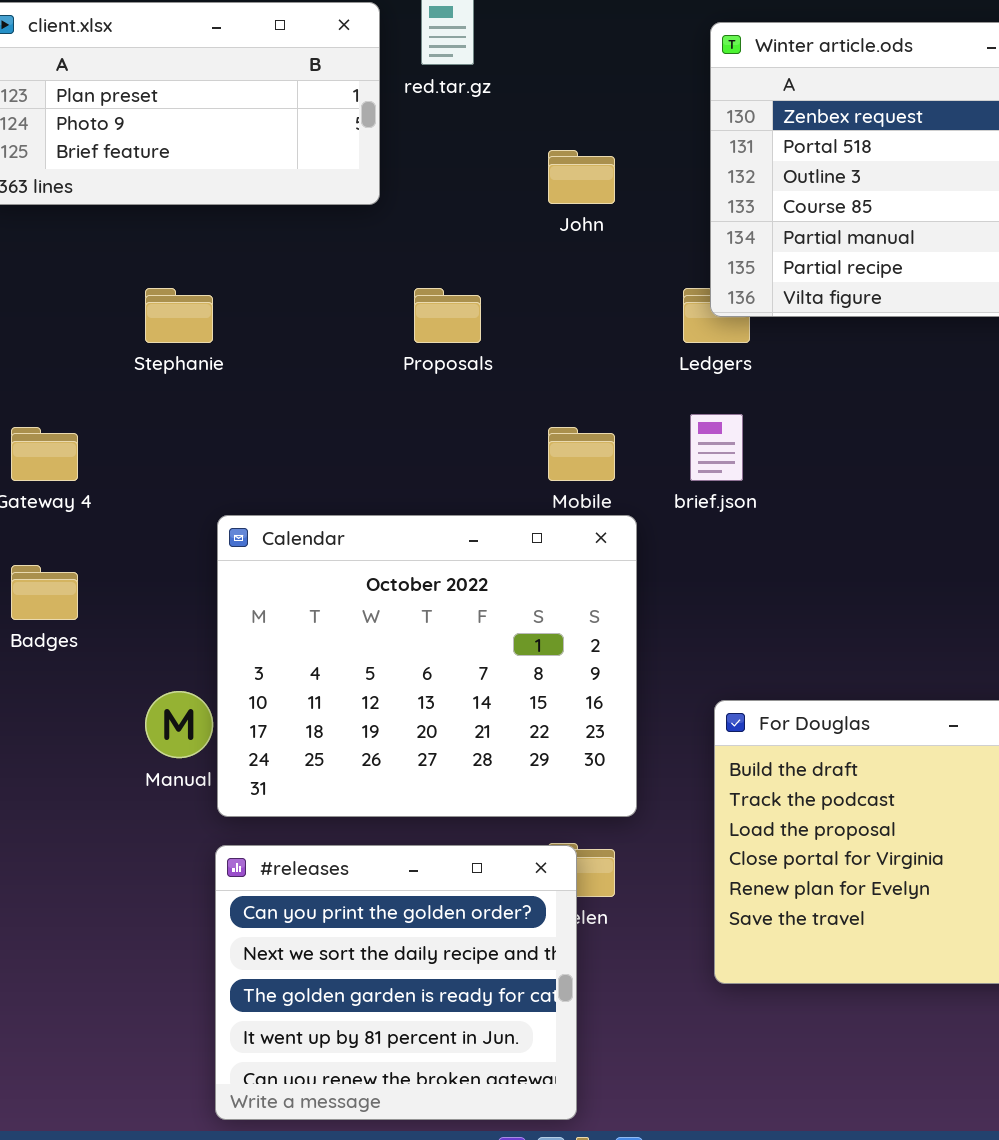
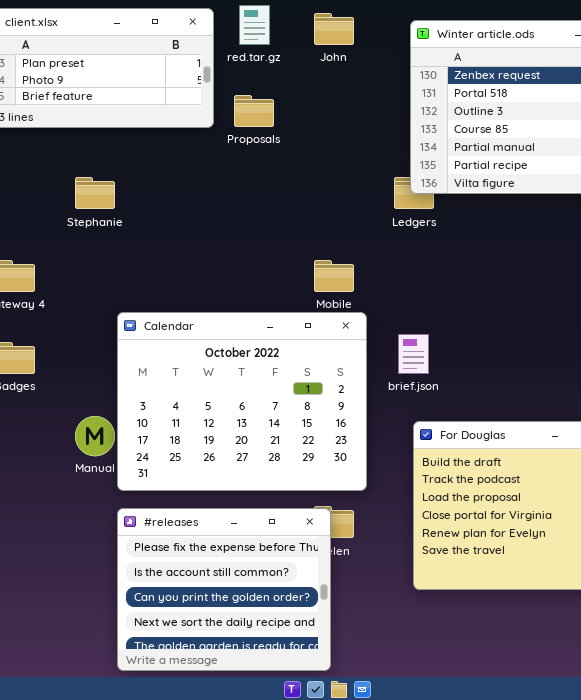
John: [548,150,615,204] -> [314,13,354,45], moved
Proposals: [414,288,481,343] -> [234,95,274,127], moved
brief.json: [690,414,743,481] -> [398,334,429,374], moved
#releases: [215,845,577,1120] -> [117,508,331,671], scrolled up 2 rows

